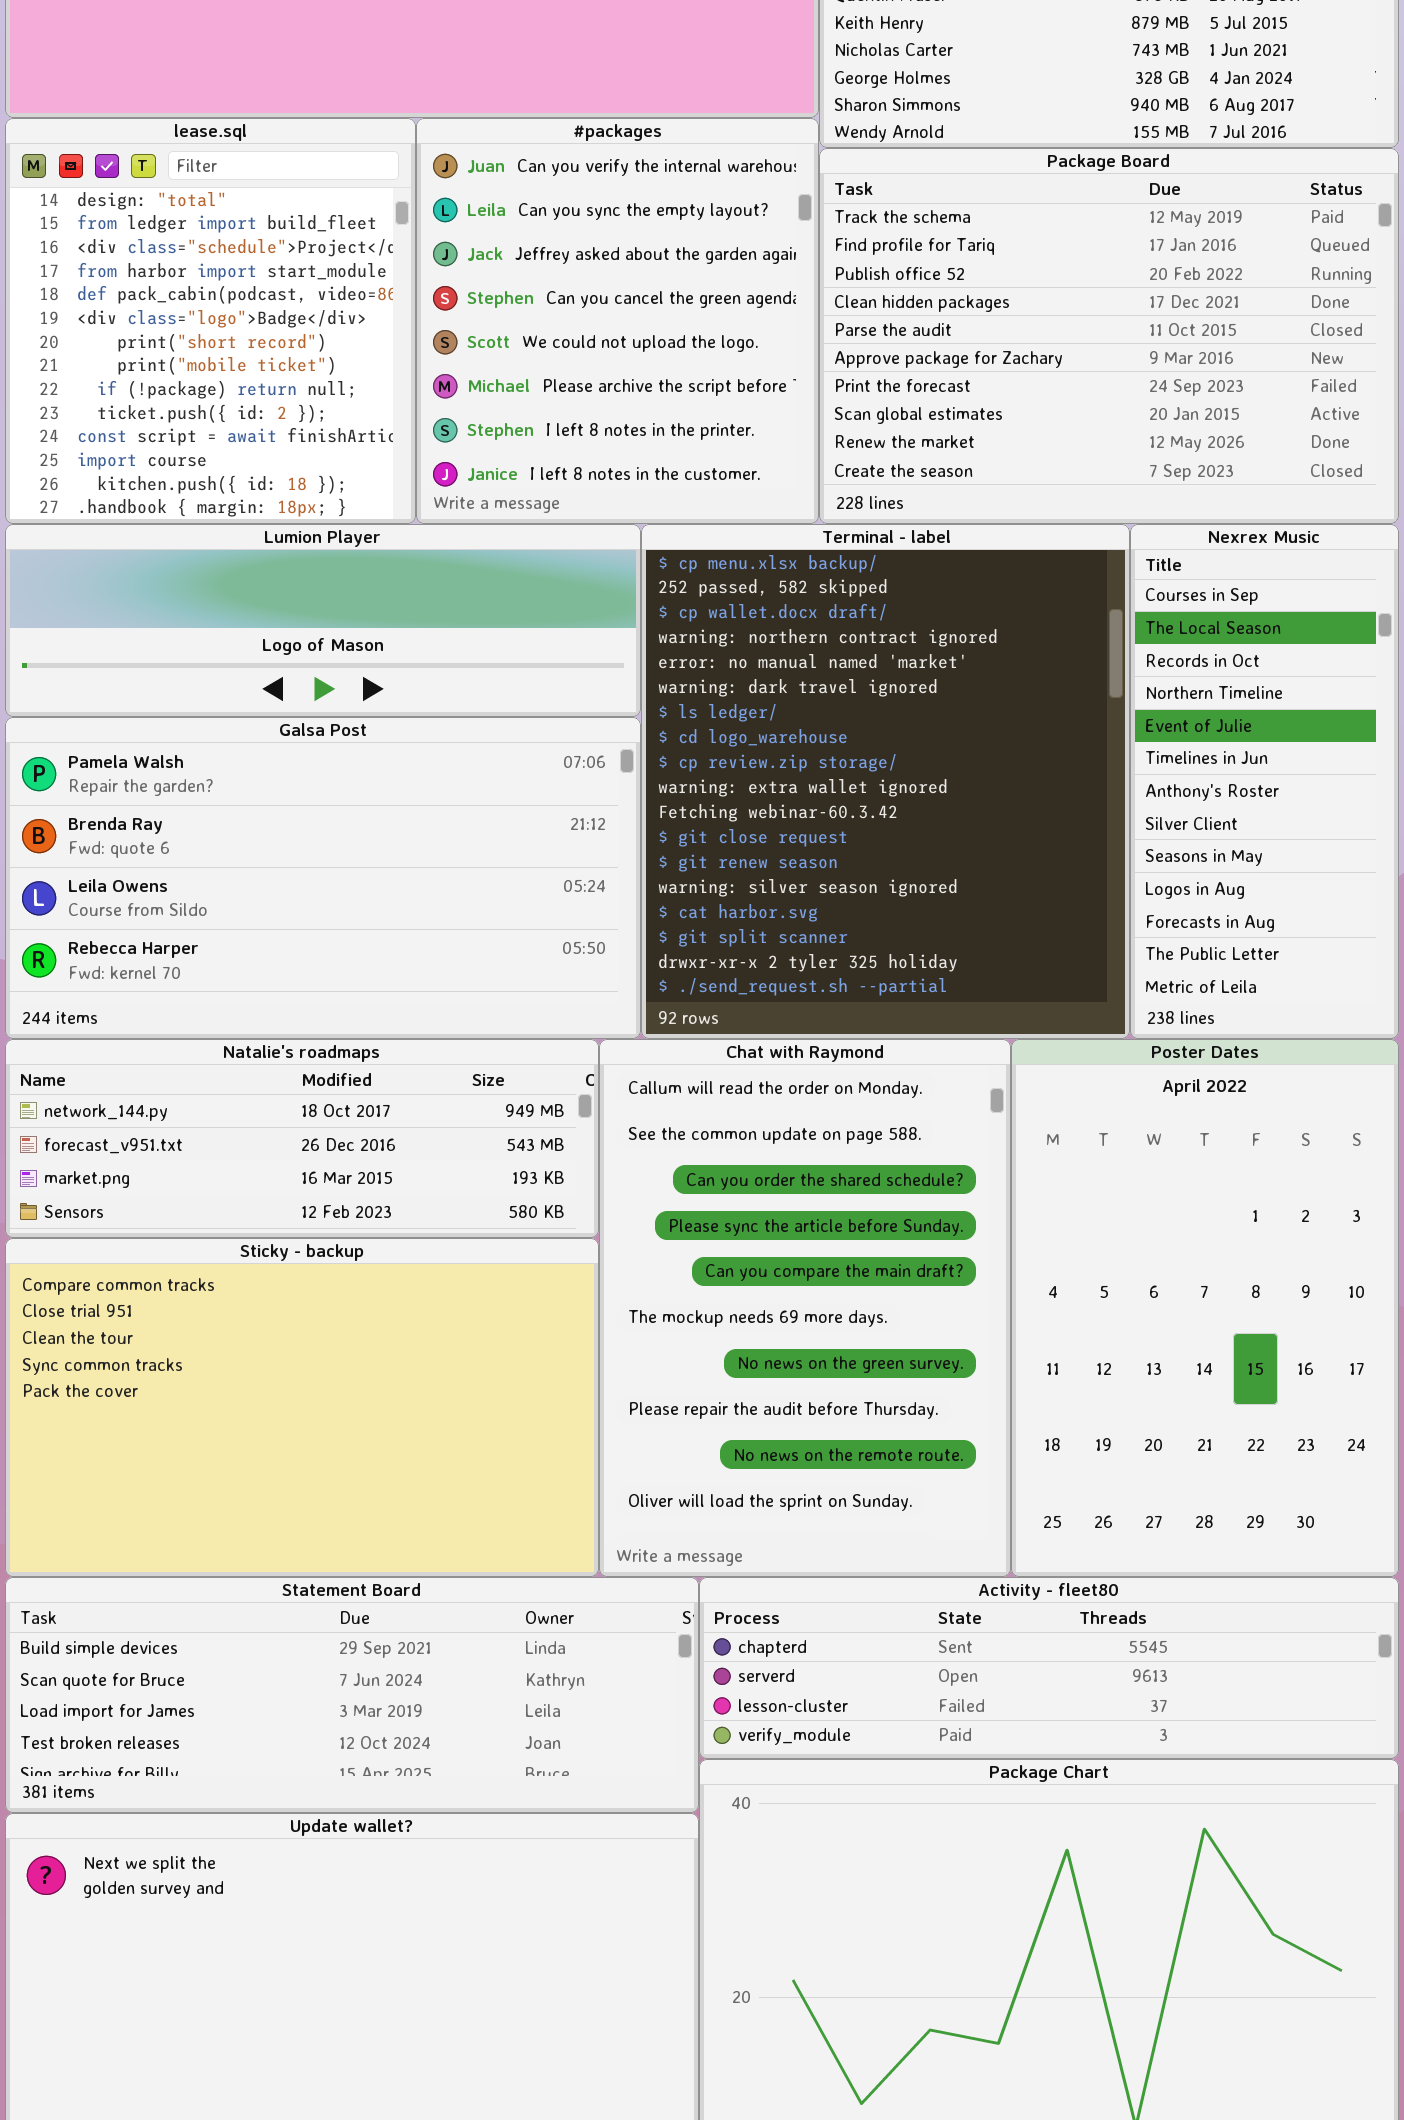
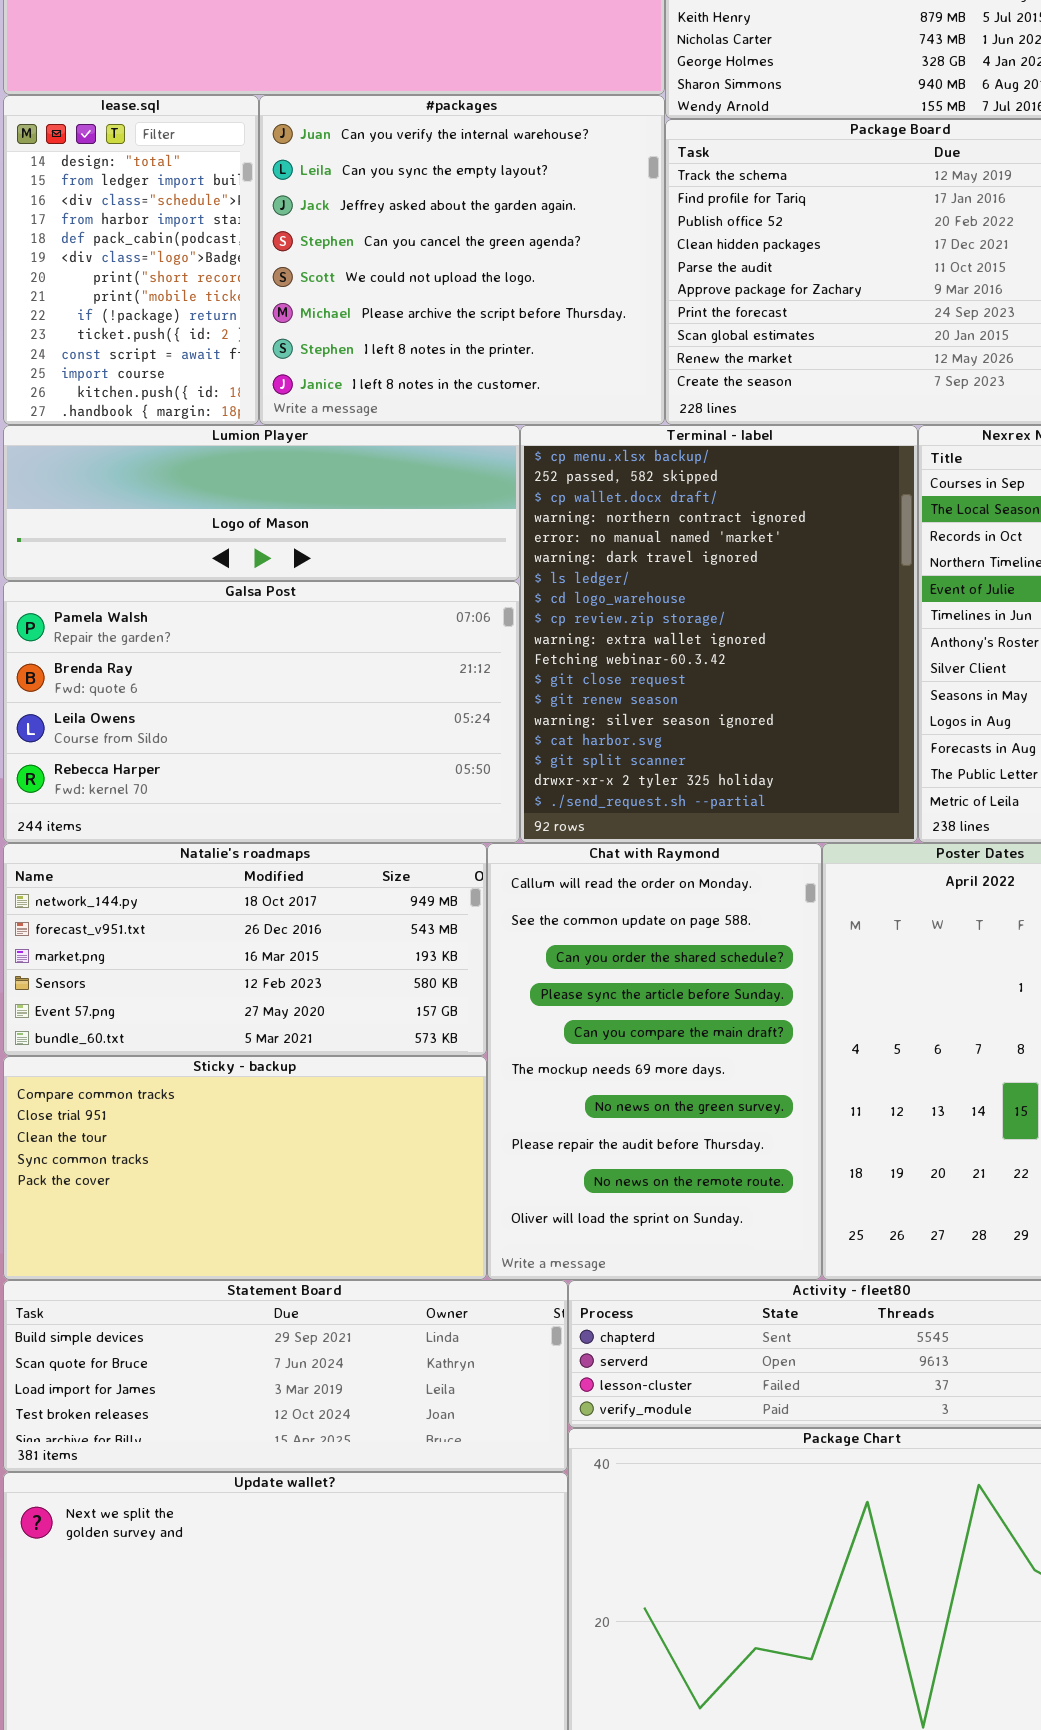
lease.sql: [5,118,416,524] -> [3,95,259,425], resized
#packages: [416,118,819,524] -> [259,95,665,425], resized
Natalie's roadmaps: [5,1039,599,1238] -> [3,843,487,1056], resized
Sticky - backup: [5,1238,599,1577] -> [3,1056,487,1280], resized

